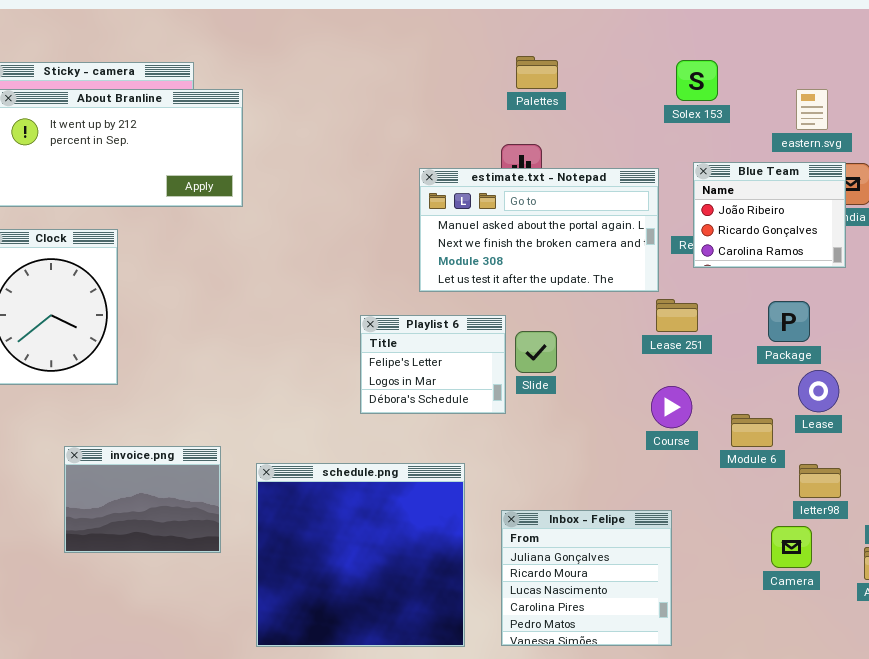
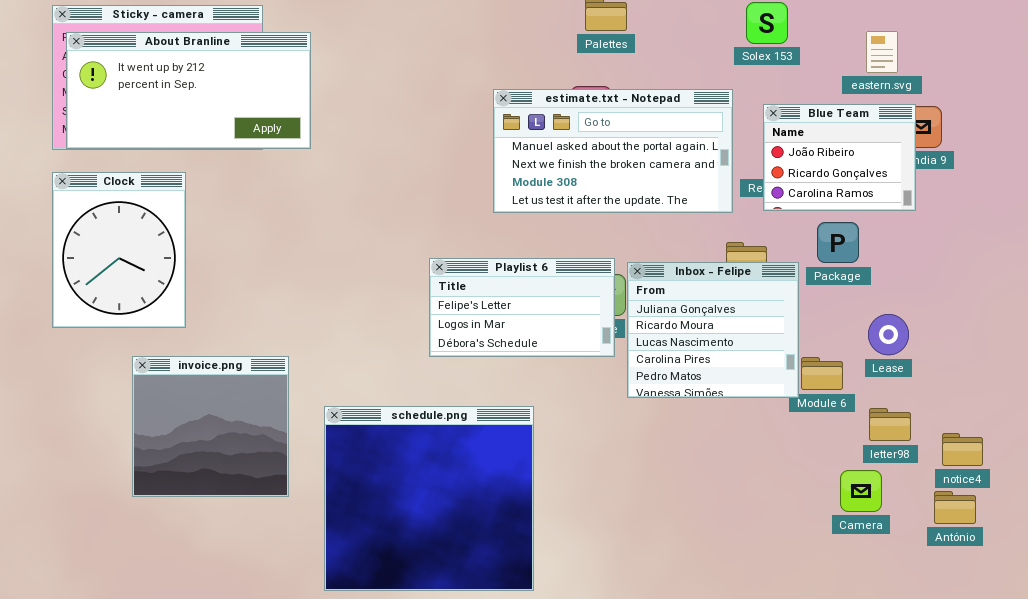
estimate.txt - Notepad: [419,168,659,292] -> [493,89,733,213], moved
Package: [768,301,810,342] -> [817,222,859,263], moved
Playlist 6: [360,315,506,414] -> [429,258,615,357], resized
invoice.png: [64,446,221,553] -> [132,356,289,497], resized
Inbox - Felipe: [501,510,672,646] -> [627,262,799,398], moved

